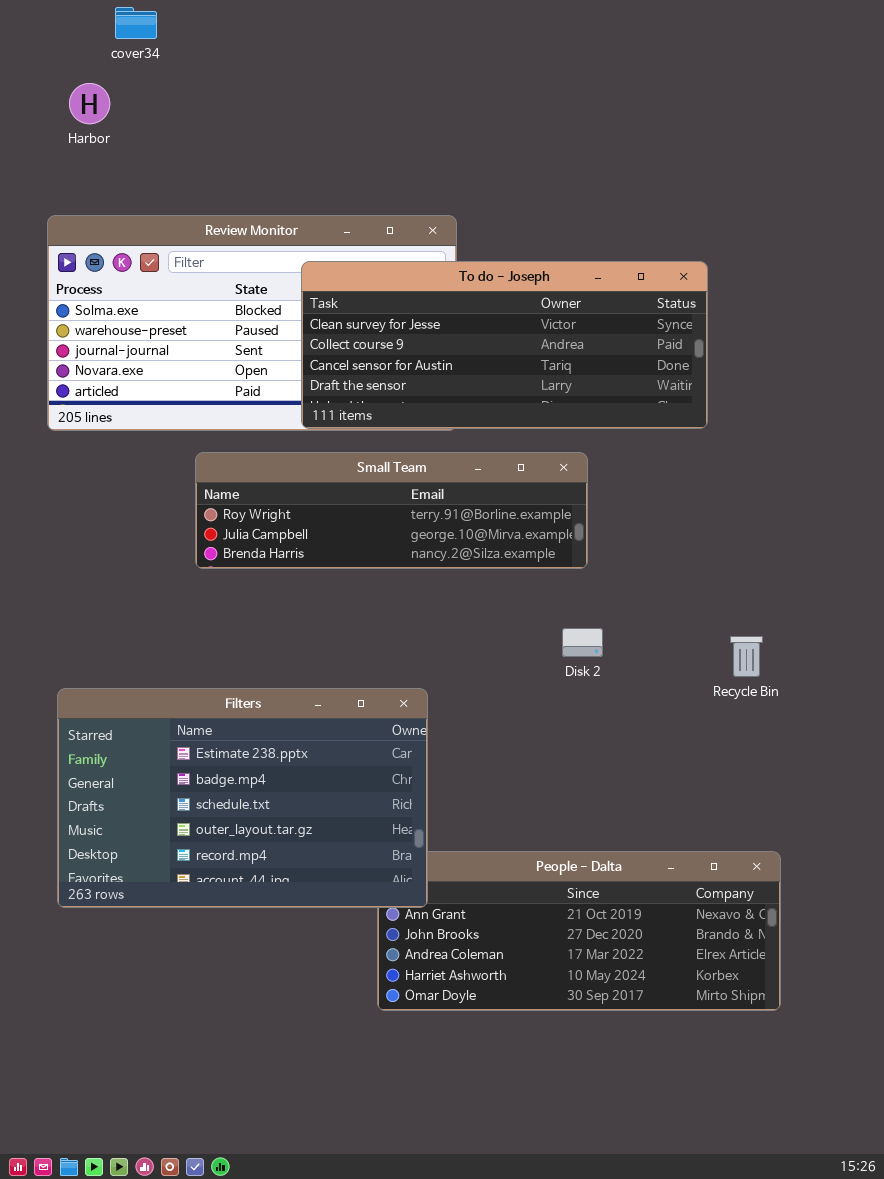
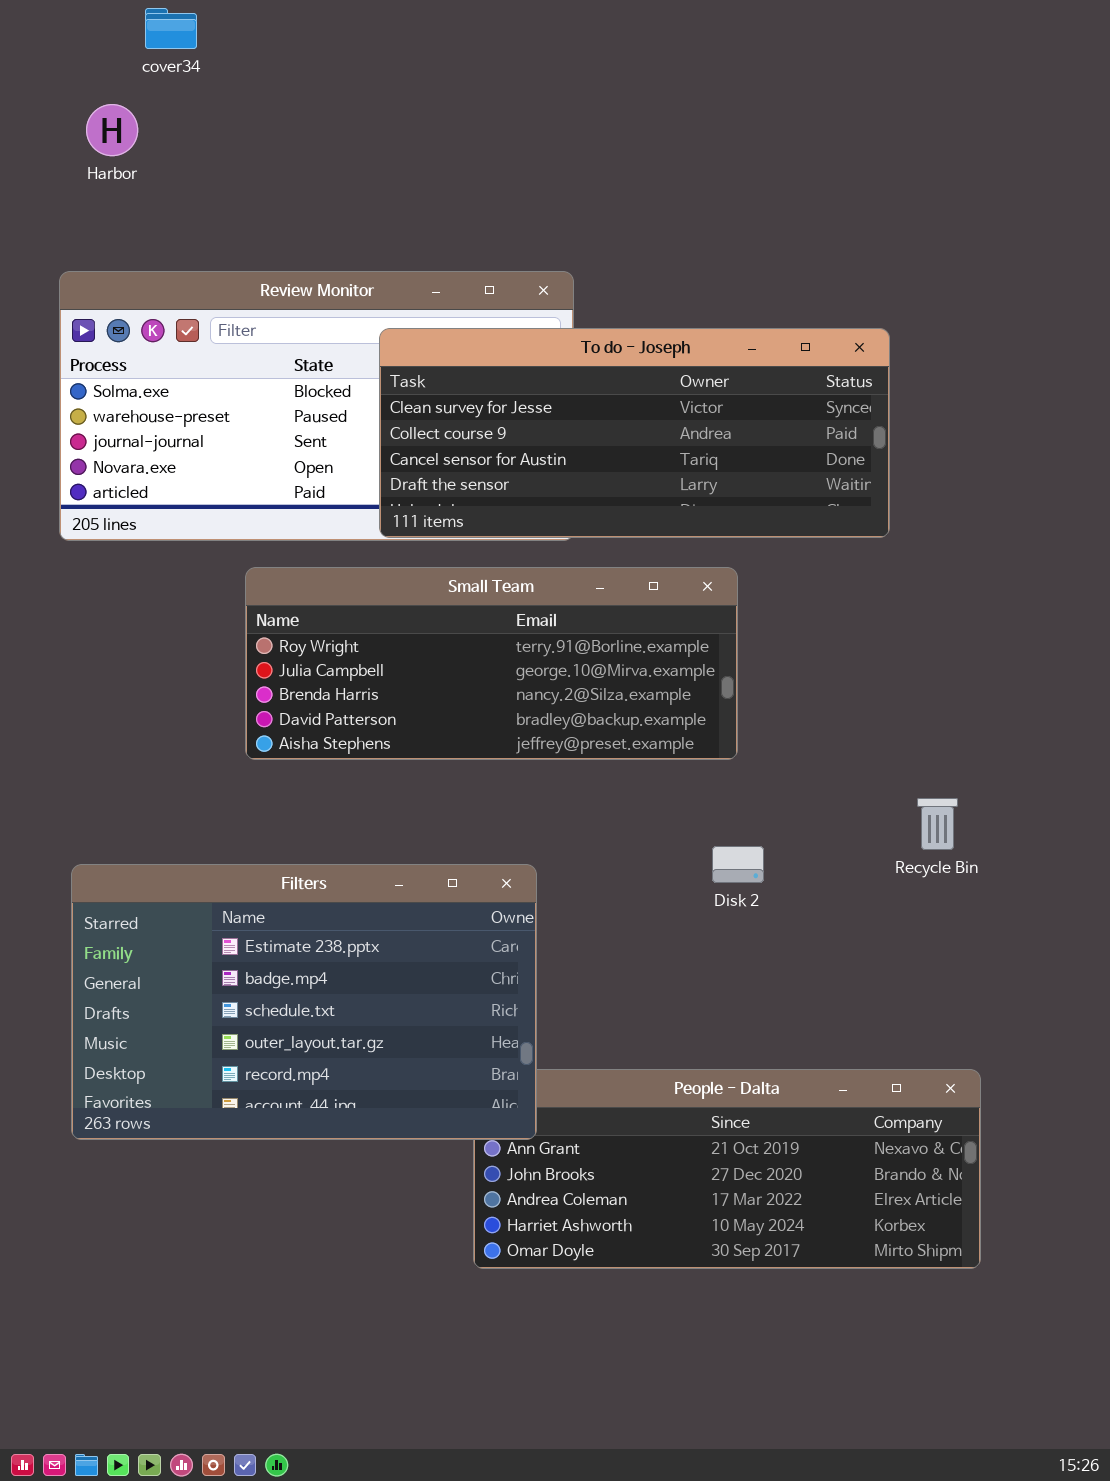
Small Team: [195,452,588,569] -> [245,567,738,760], resized
Disk 2: [562,628,603,657] -> [712,846,764,883], moved

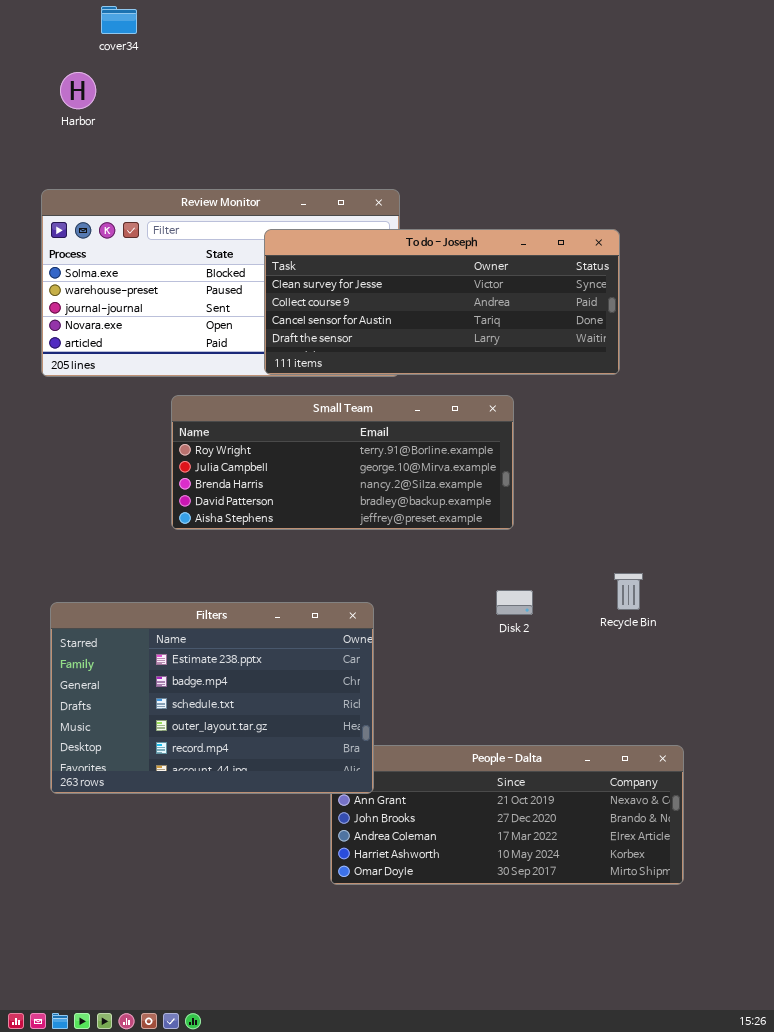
Recycle Bin: [917,798,958,850] -> [614,573,643,610], moved

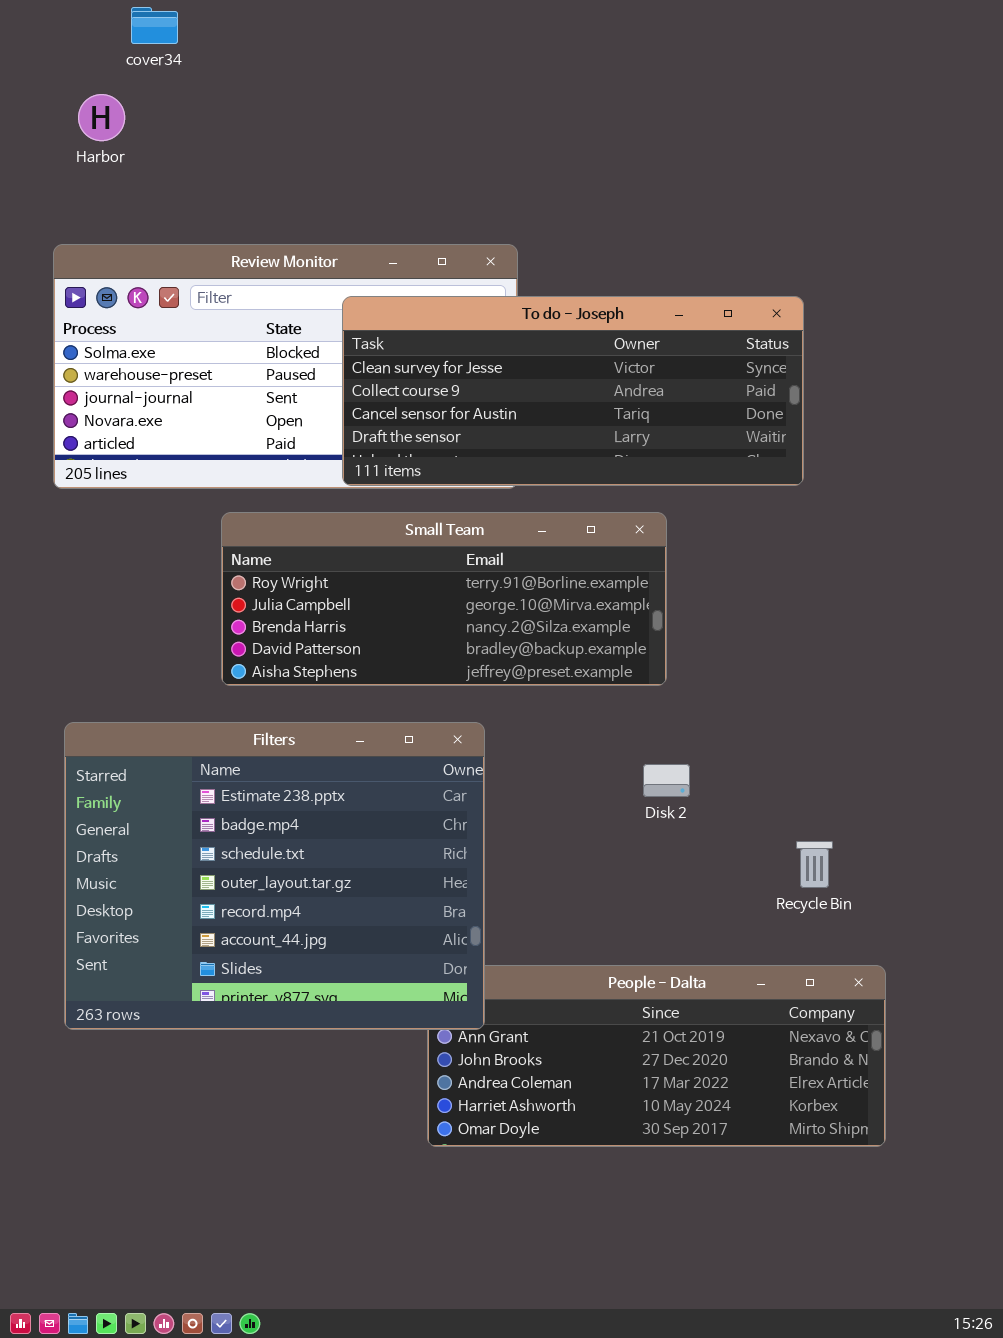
Recycle Bin: [614,573,643,610] -> [796,841,833,888], moved
Filters: [50,602,374,794] -> [64,722,485,1030], resized

